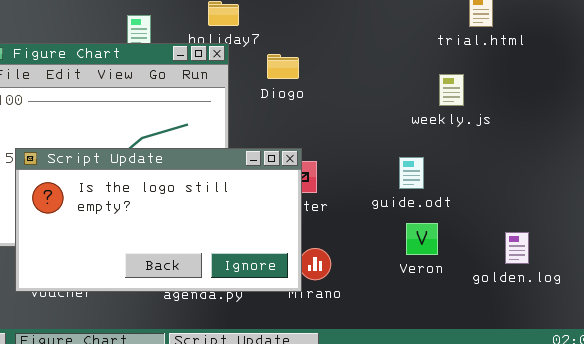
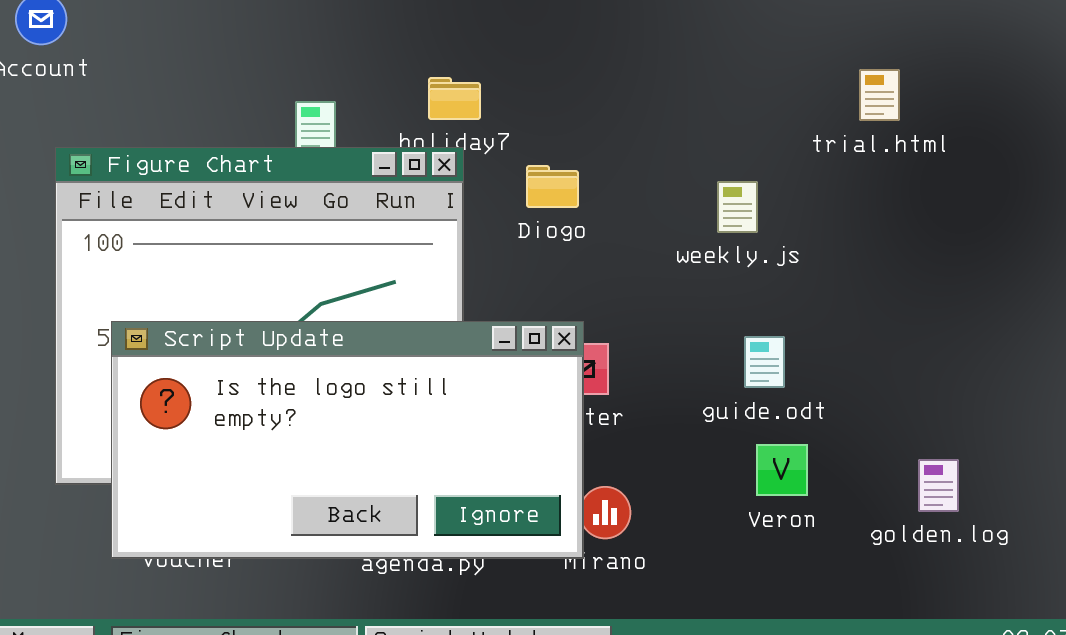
weekly.js: [439,74,464,106] -> [717,181,758,233], moved

